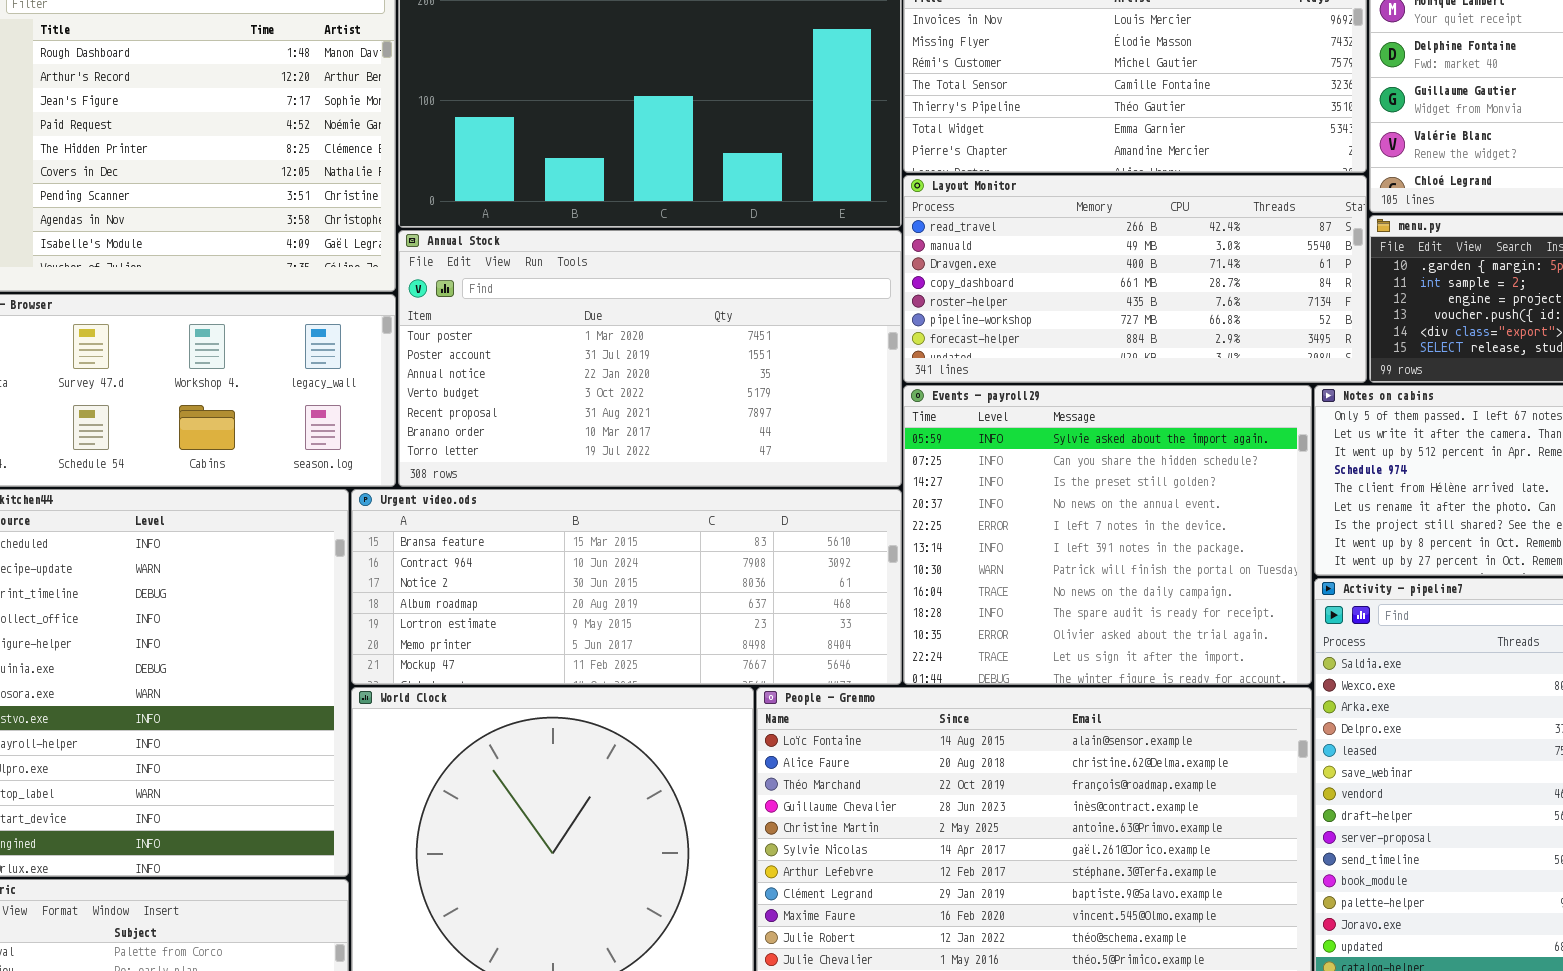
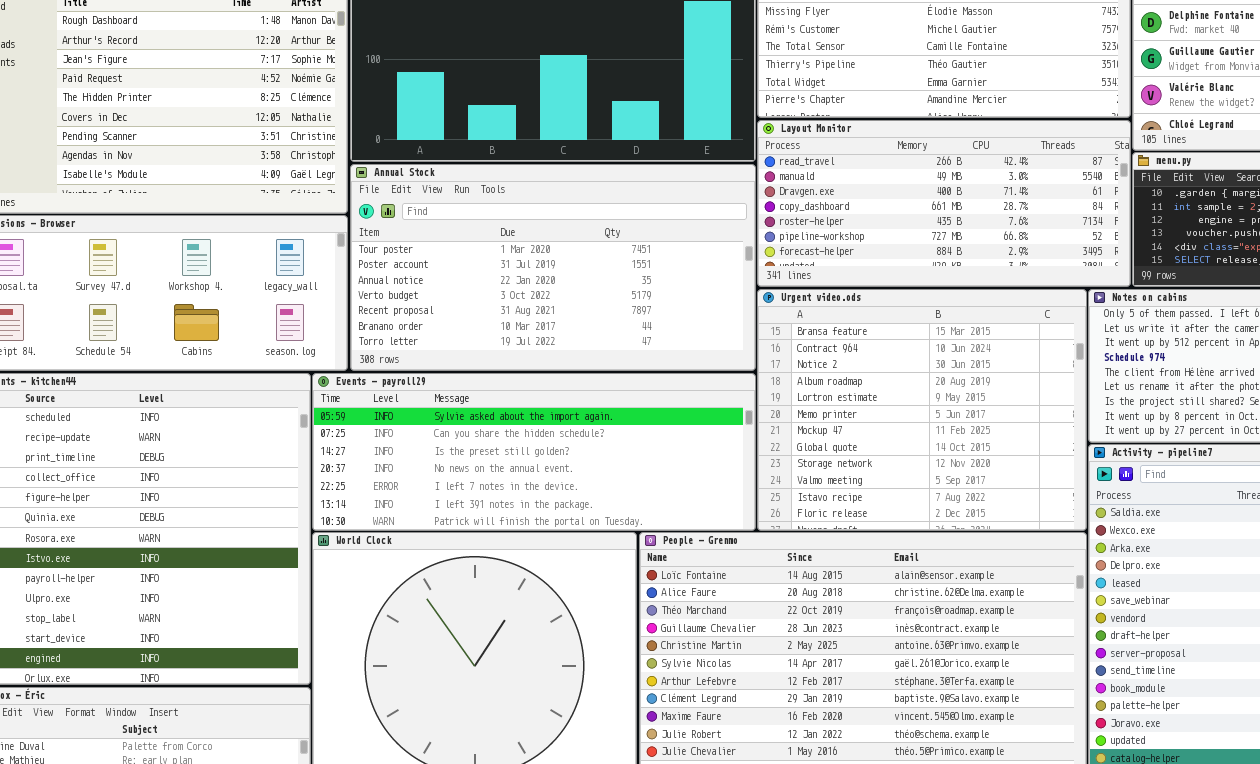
Events - payroll29: [903,385,1312,685] -> [312,373,756,531], moved, resized
Urgent video.ods: [351,489,902,685] -> [757,289,1087,531], moved, resized

